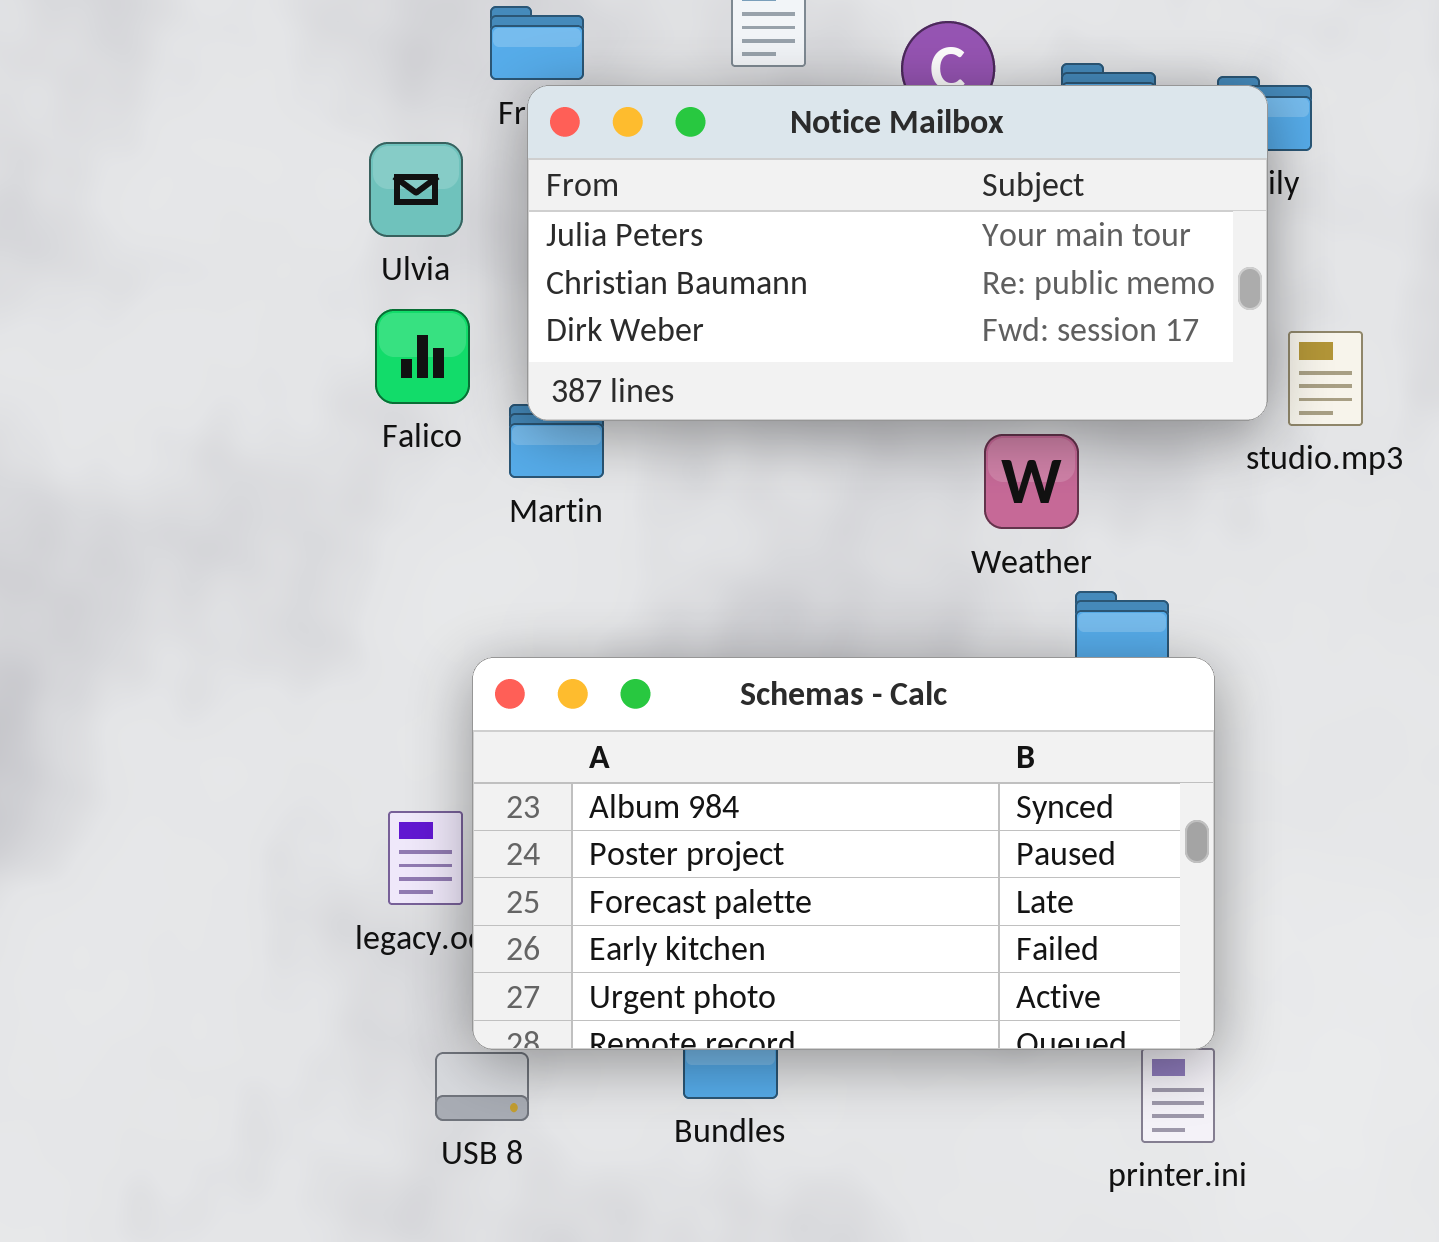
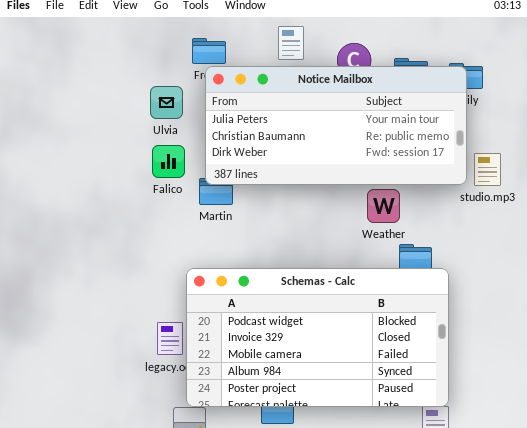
Schemas - Calc: [472,657,1215,1050] -> [186,268,449,407], scrolled up 3 rows

